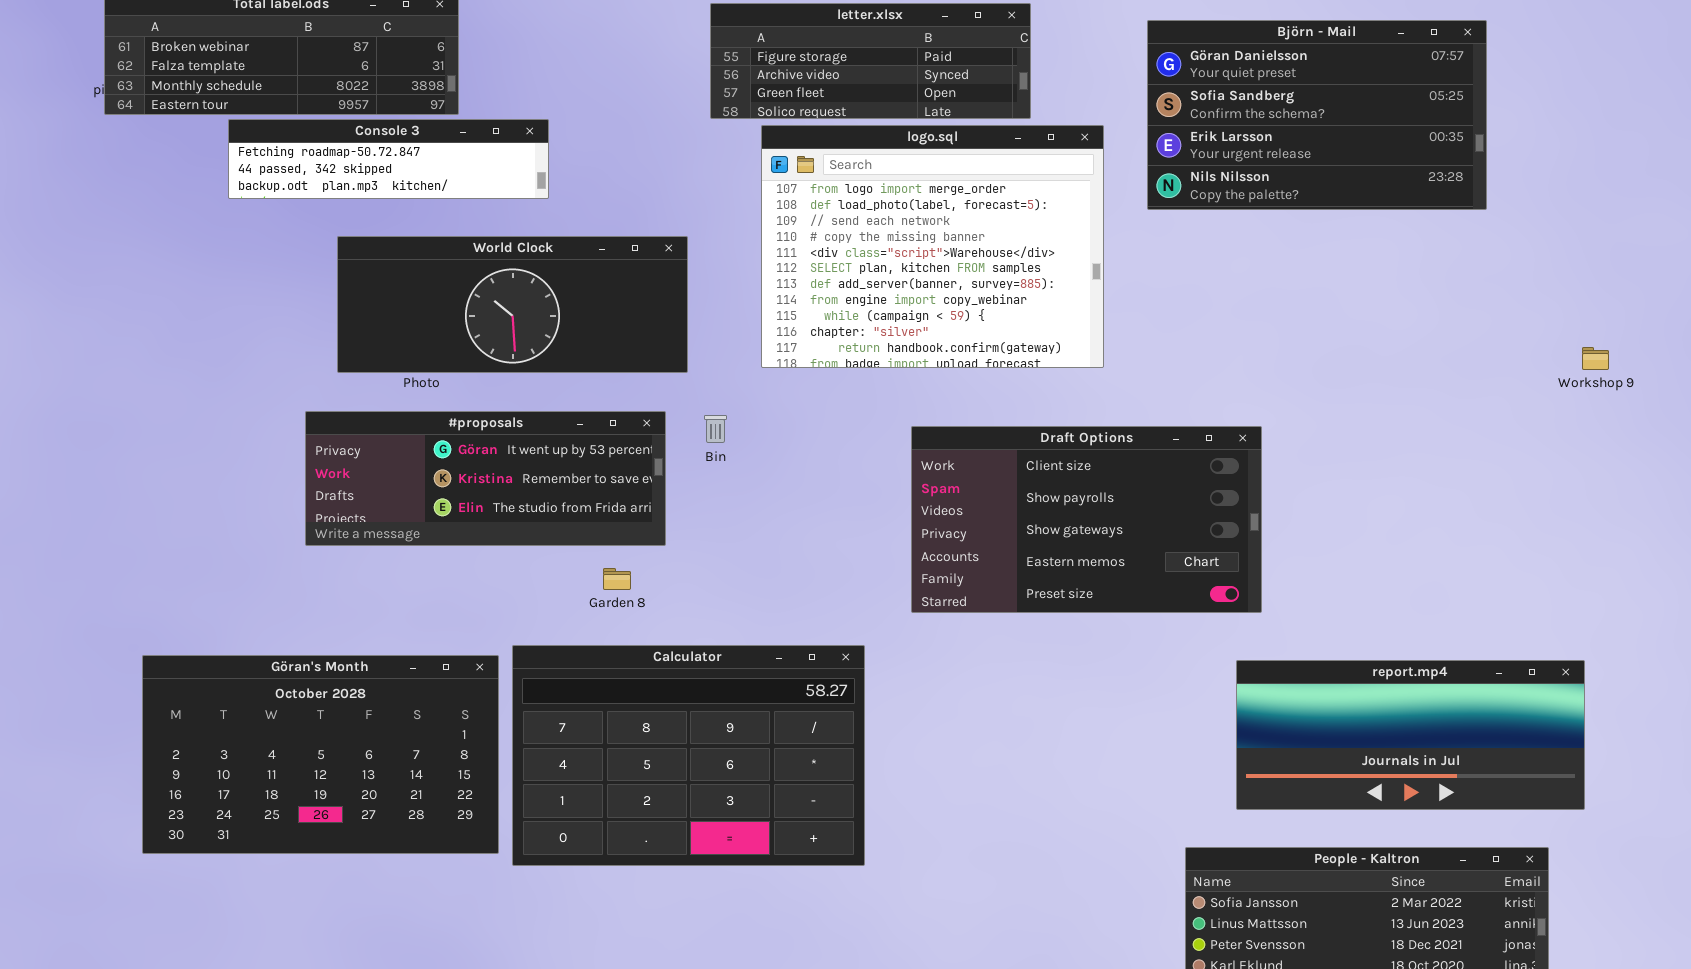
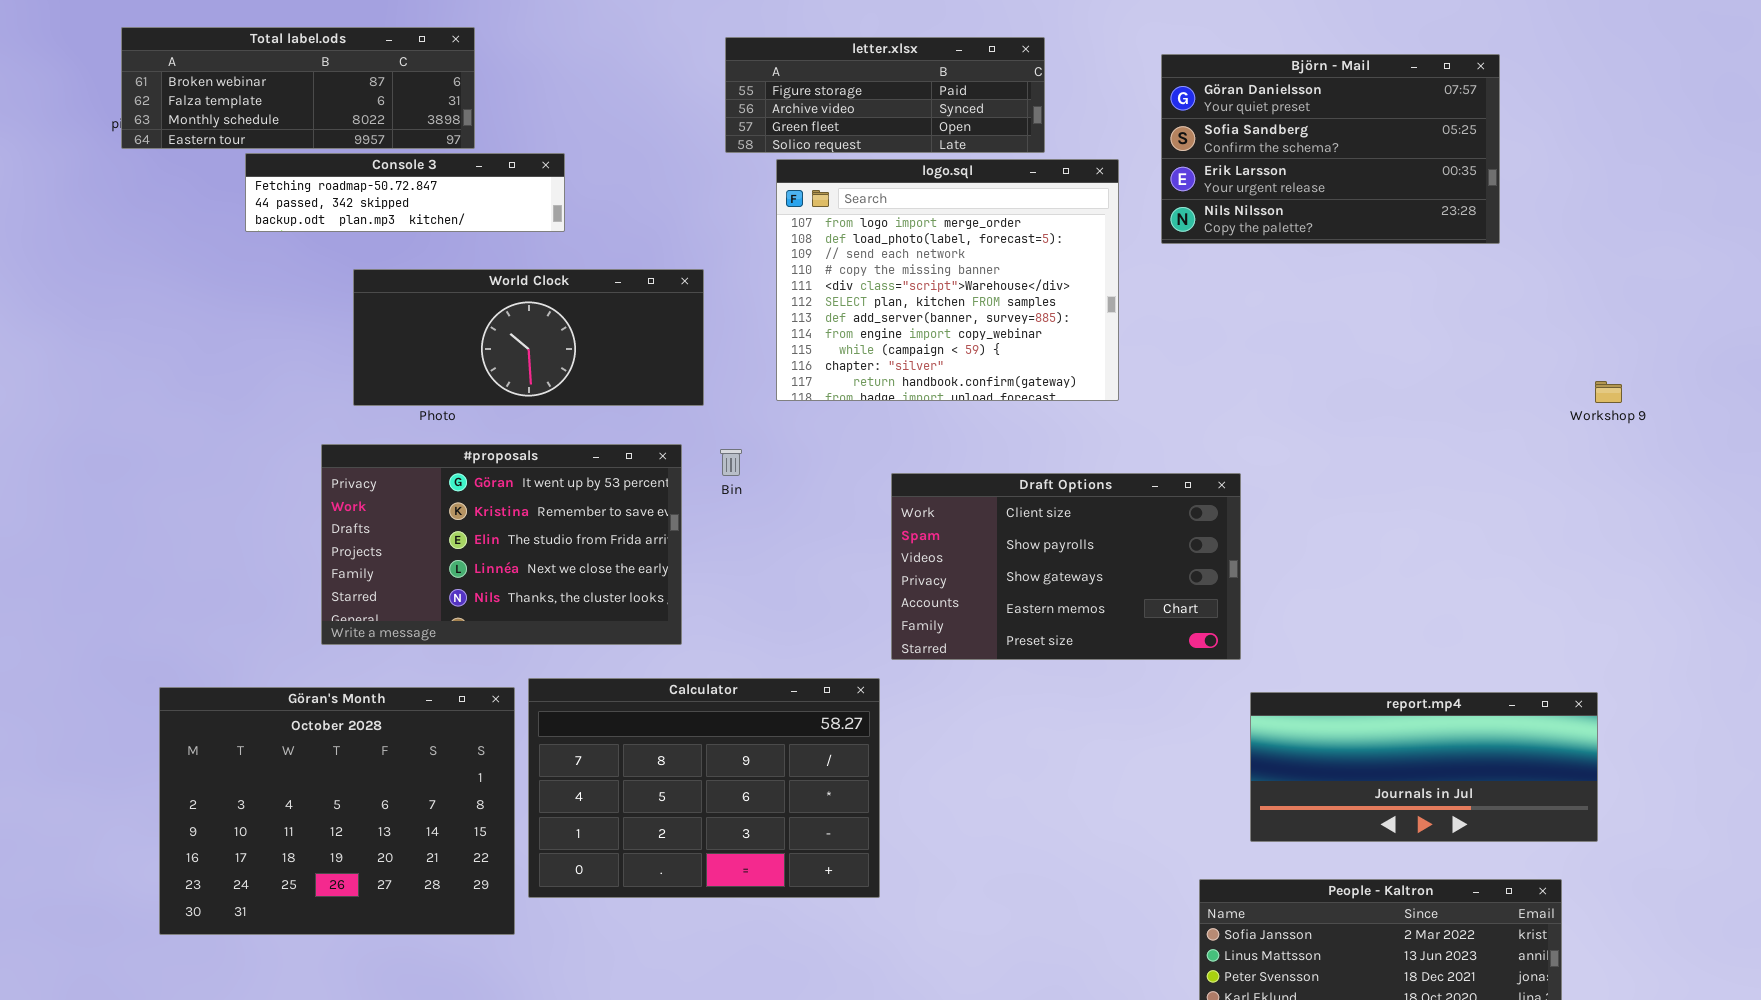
#proposals: [305,411,666,546] -> [321,444,682,645], resized
Draft Options: [911,426,1262,613] -> [891,473,1241,660], moved
Göran's Month: [142,655,499,854] -> [159,687,515,935], resized

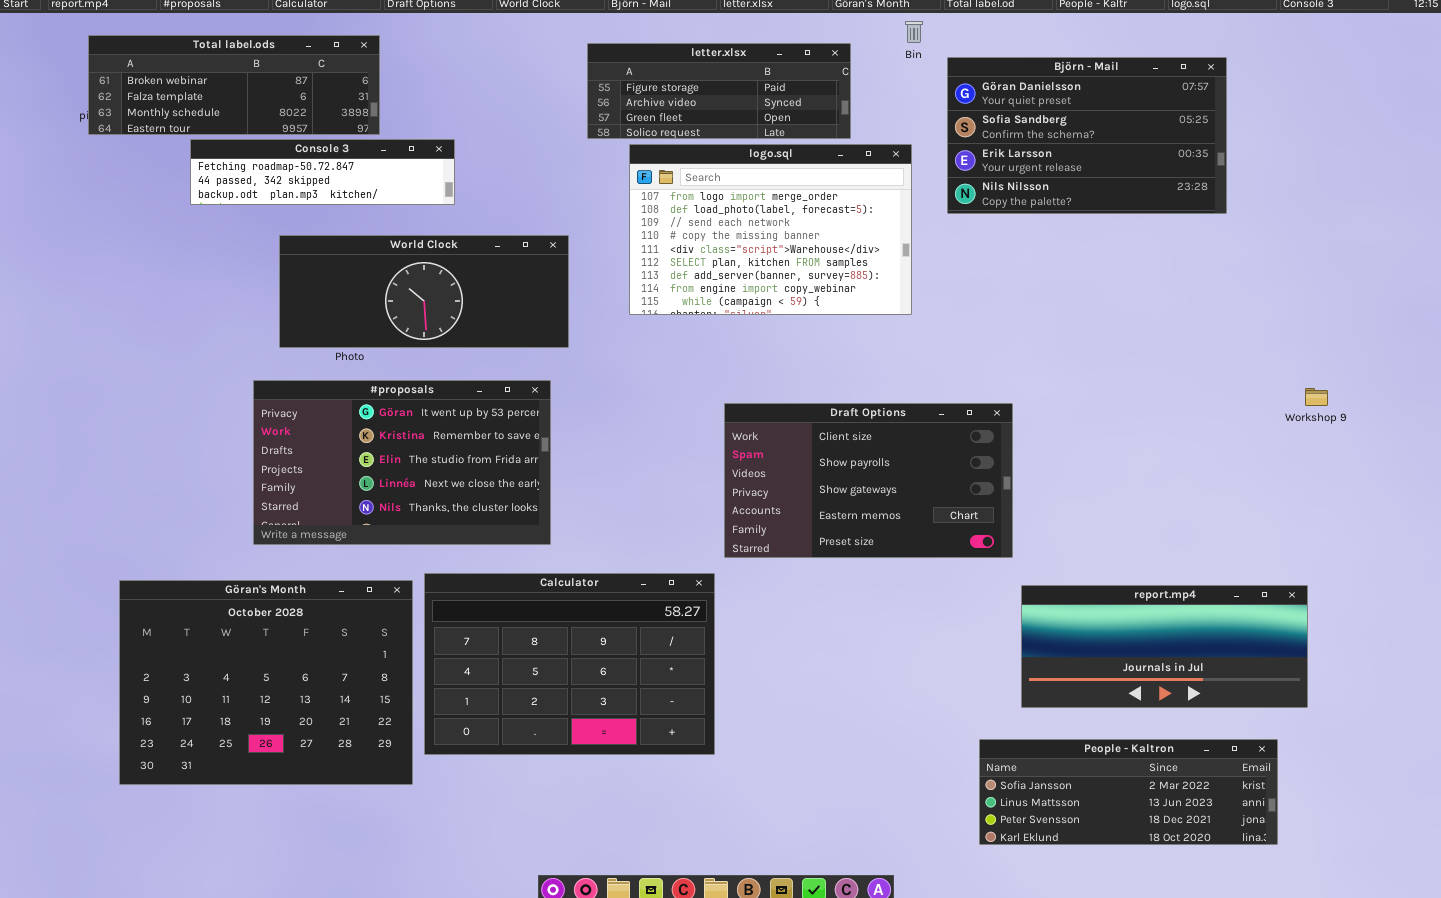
logo.sql: [776,159,1119,401] -> [629,144,912,315], resized
Workshop 9: [1595,381,1622,403] -> [1305,388,1328,406], moved
Bin: [720,449,742,476] -> [905,21,923,43], moved

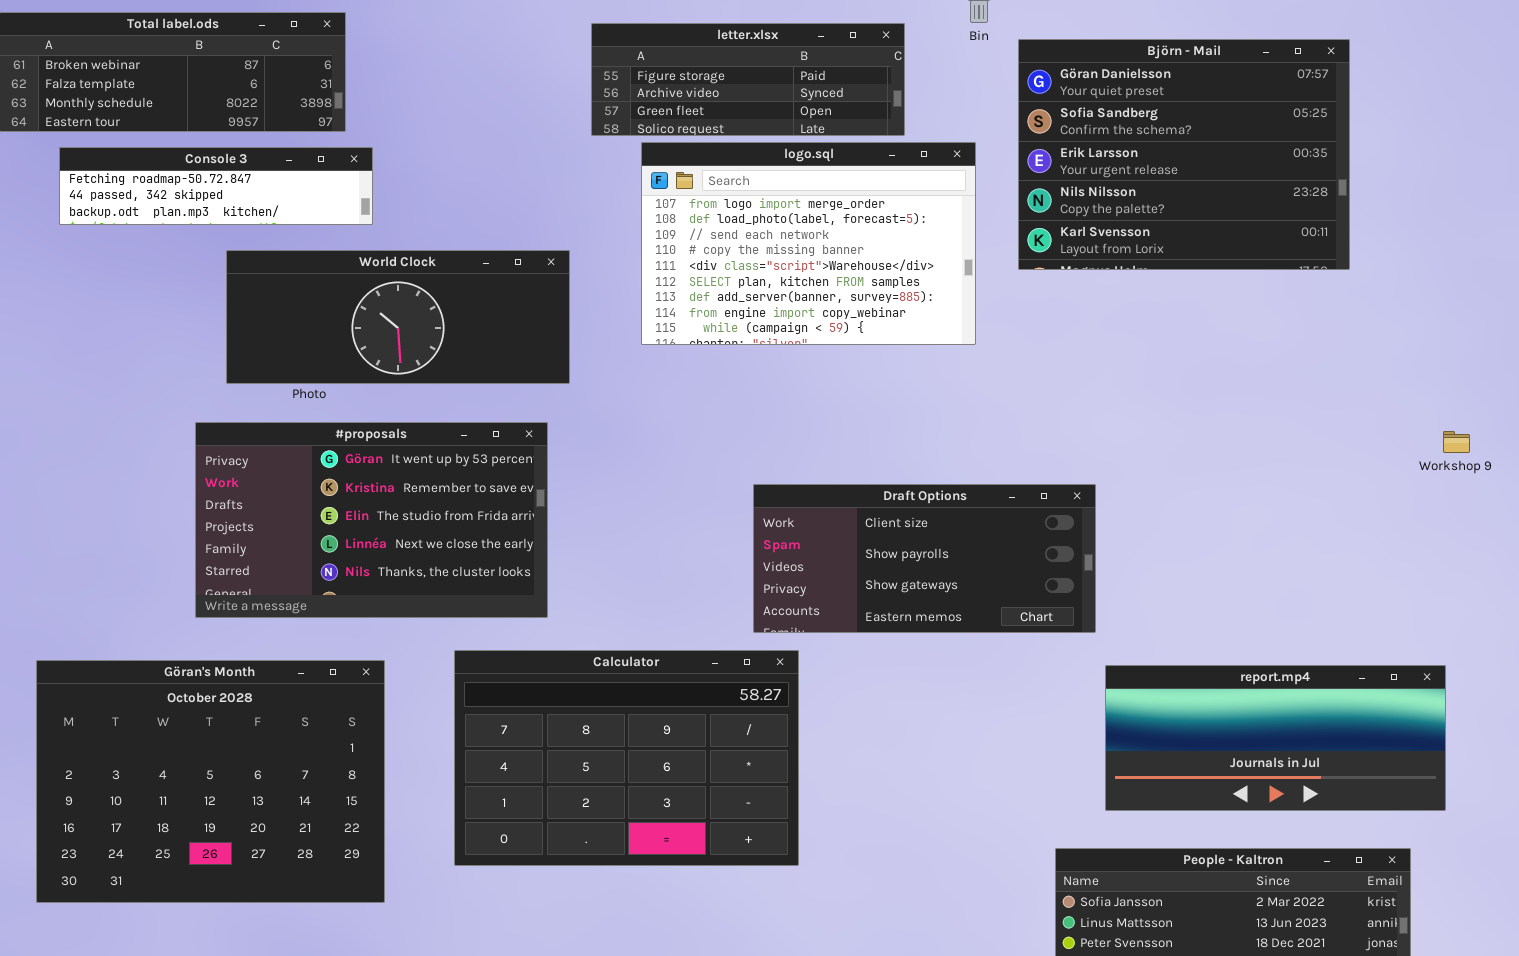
Björn - Mail: [947,57,1227,214] -> [1018,39,1350,270], resized
Console 3: [190,139,455,205] -> [59,147,373,225], moved
Draft Options: [724,403,1013,558] -> [753,484,1096,633], resized
Calculator: [424,573,715,755] -> [454,650,799,866], moved

